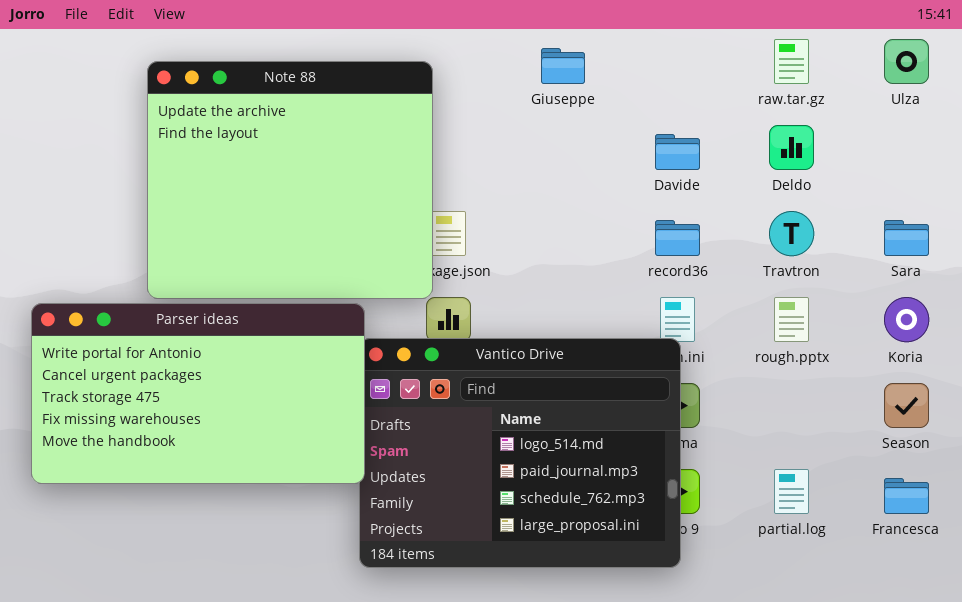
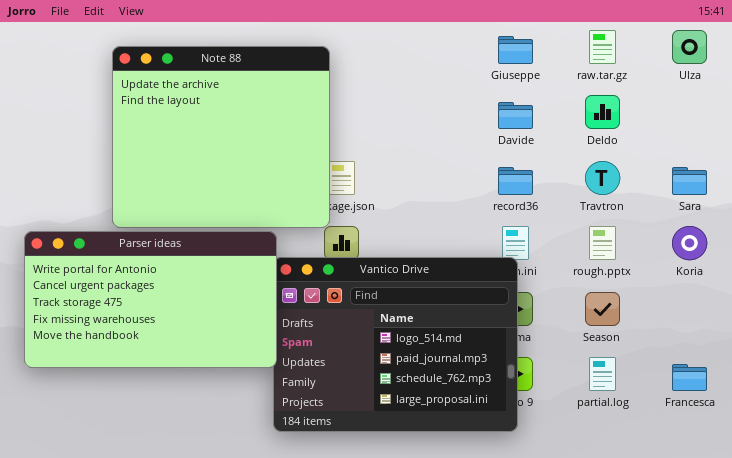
Giuseppe: [541,48,585,84] -> [498,36,533,64], moved
Season: [884,383,929,428] -> [585,292,620,326], moved

